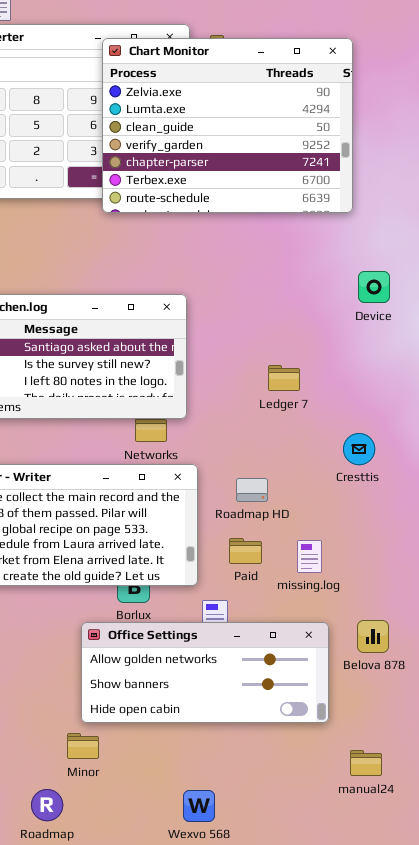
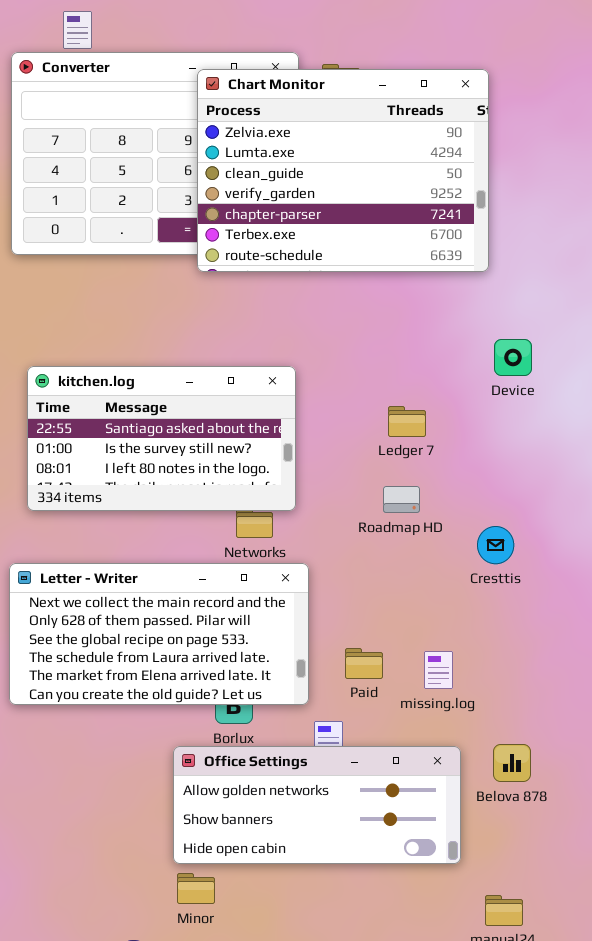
Ledger 7: [268,365,300,391] -> [388,406,426,437], moved
Roadmap HD: [236,478,268,502] -> [383,486,420,513], moved
Minor: [67,733,99,759] -> [177,873,215,904], moved

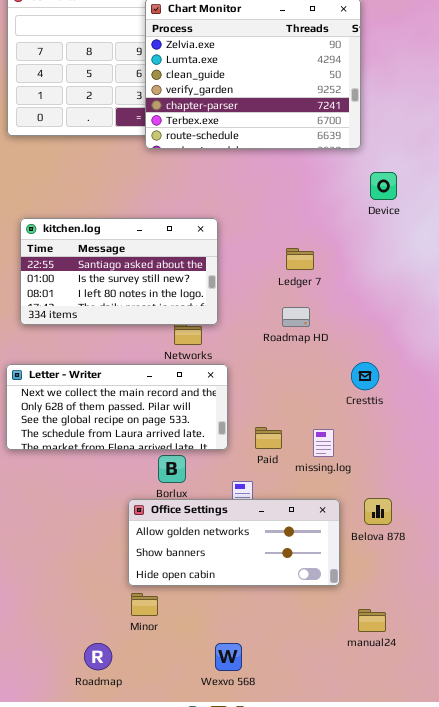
Device: [494,339,532,376] -> [370,172,397,200], moved
Cresttis: [477,526,514,564] -> [351,362,379,390], moved
Letter - Writer: [9,563,309,705] -> [6,364,228,450], resized

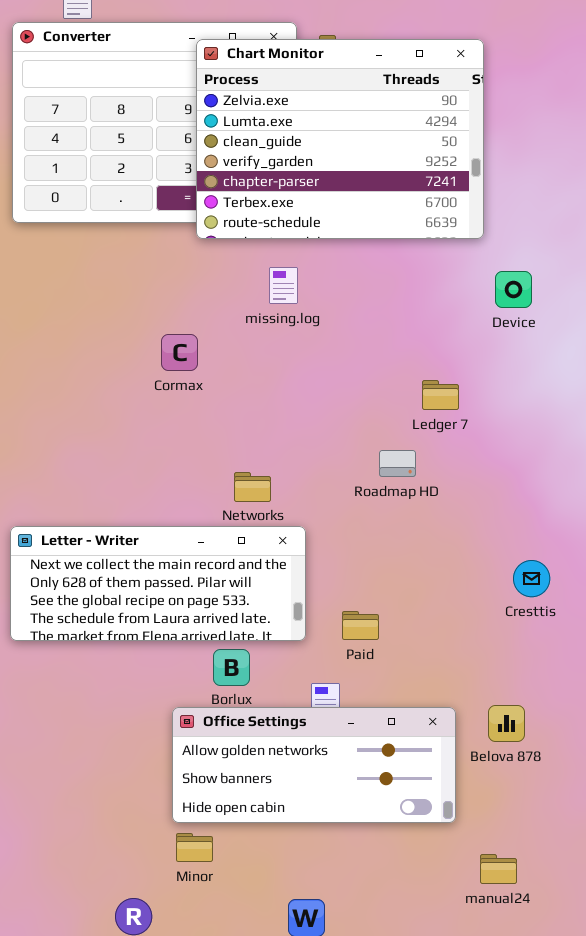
kitchen.log: [20,218,218,325] -> none, closed
Ledger 7: [286,248,314,270] -> [422,380,459,410], moved
Cresttis: [351,362,379,390] -> [513,560,550,597], moved
missing.log: [313,429,334,457] -> [269,267,298,304], moved

